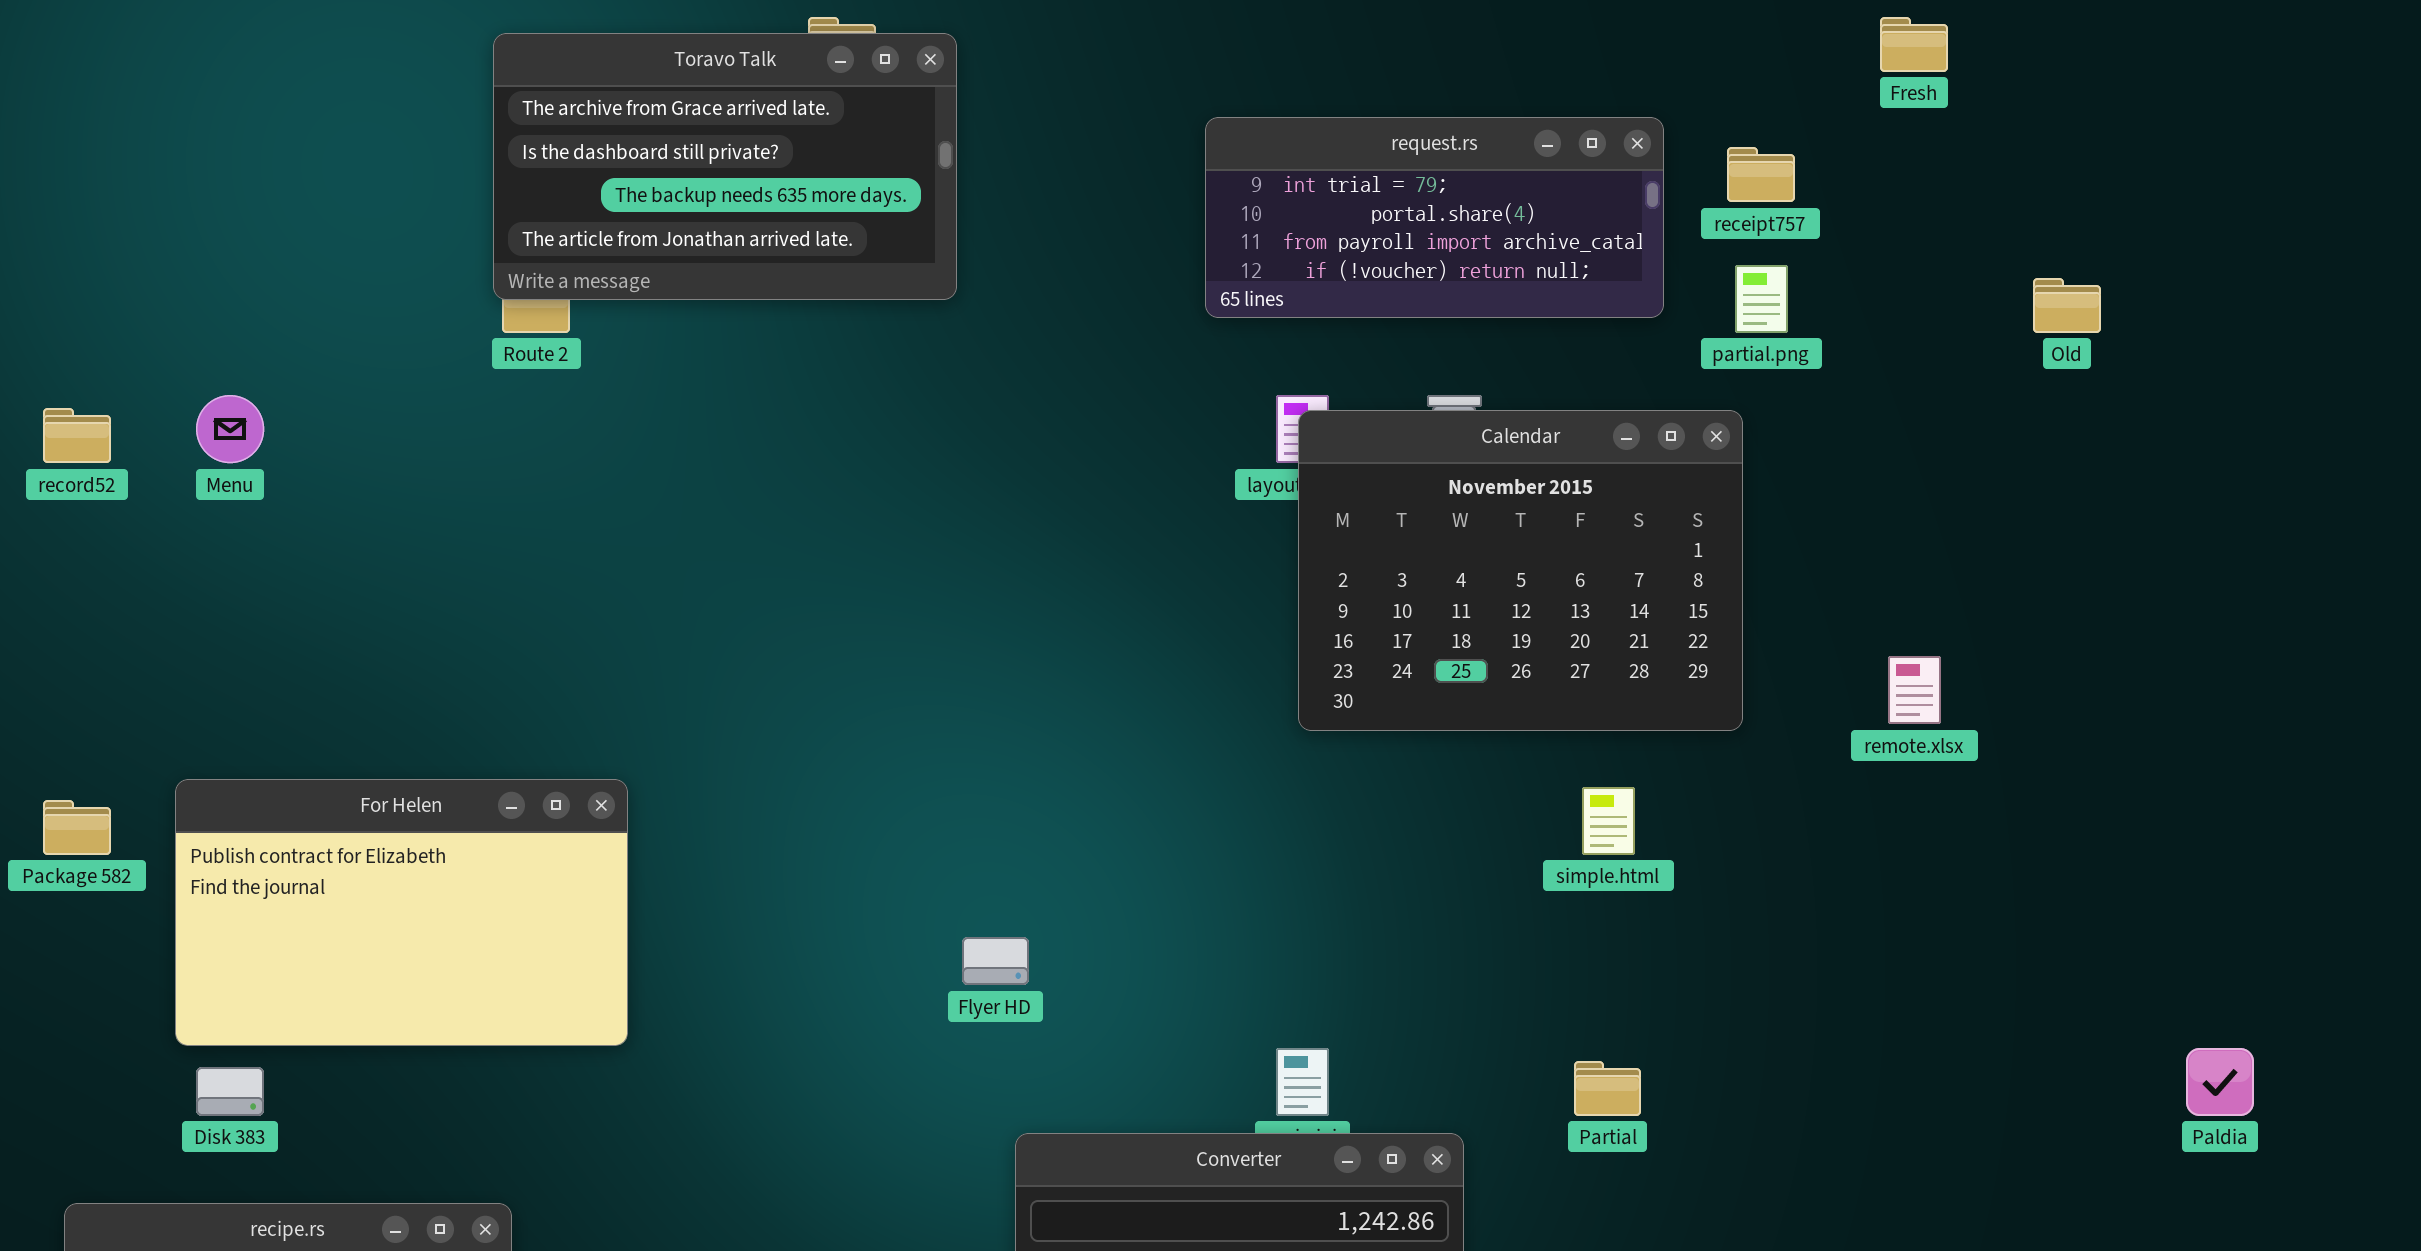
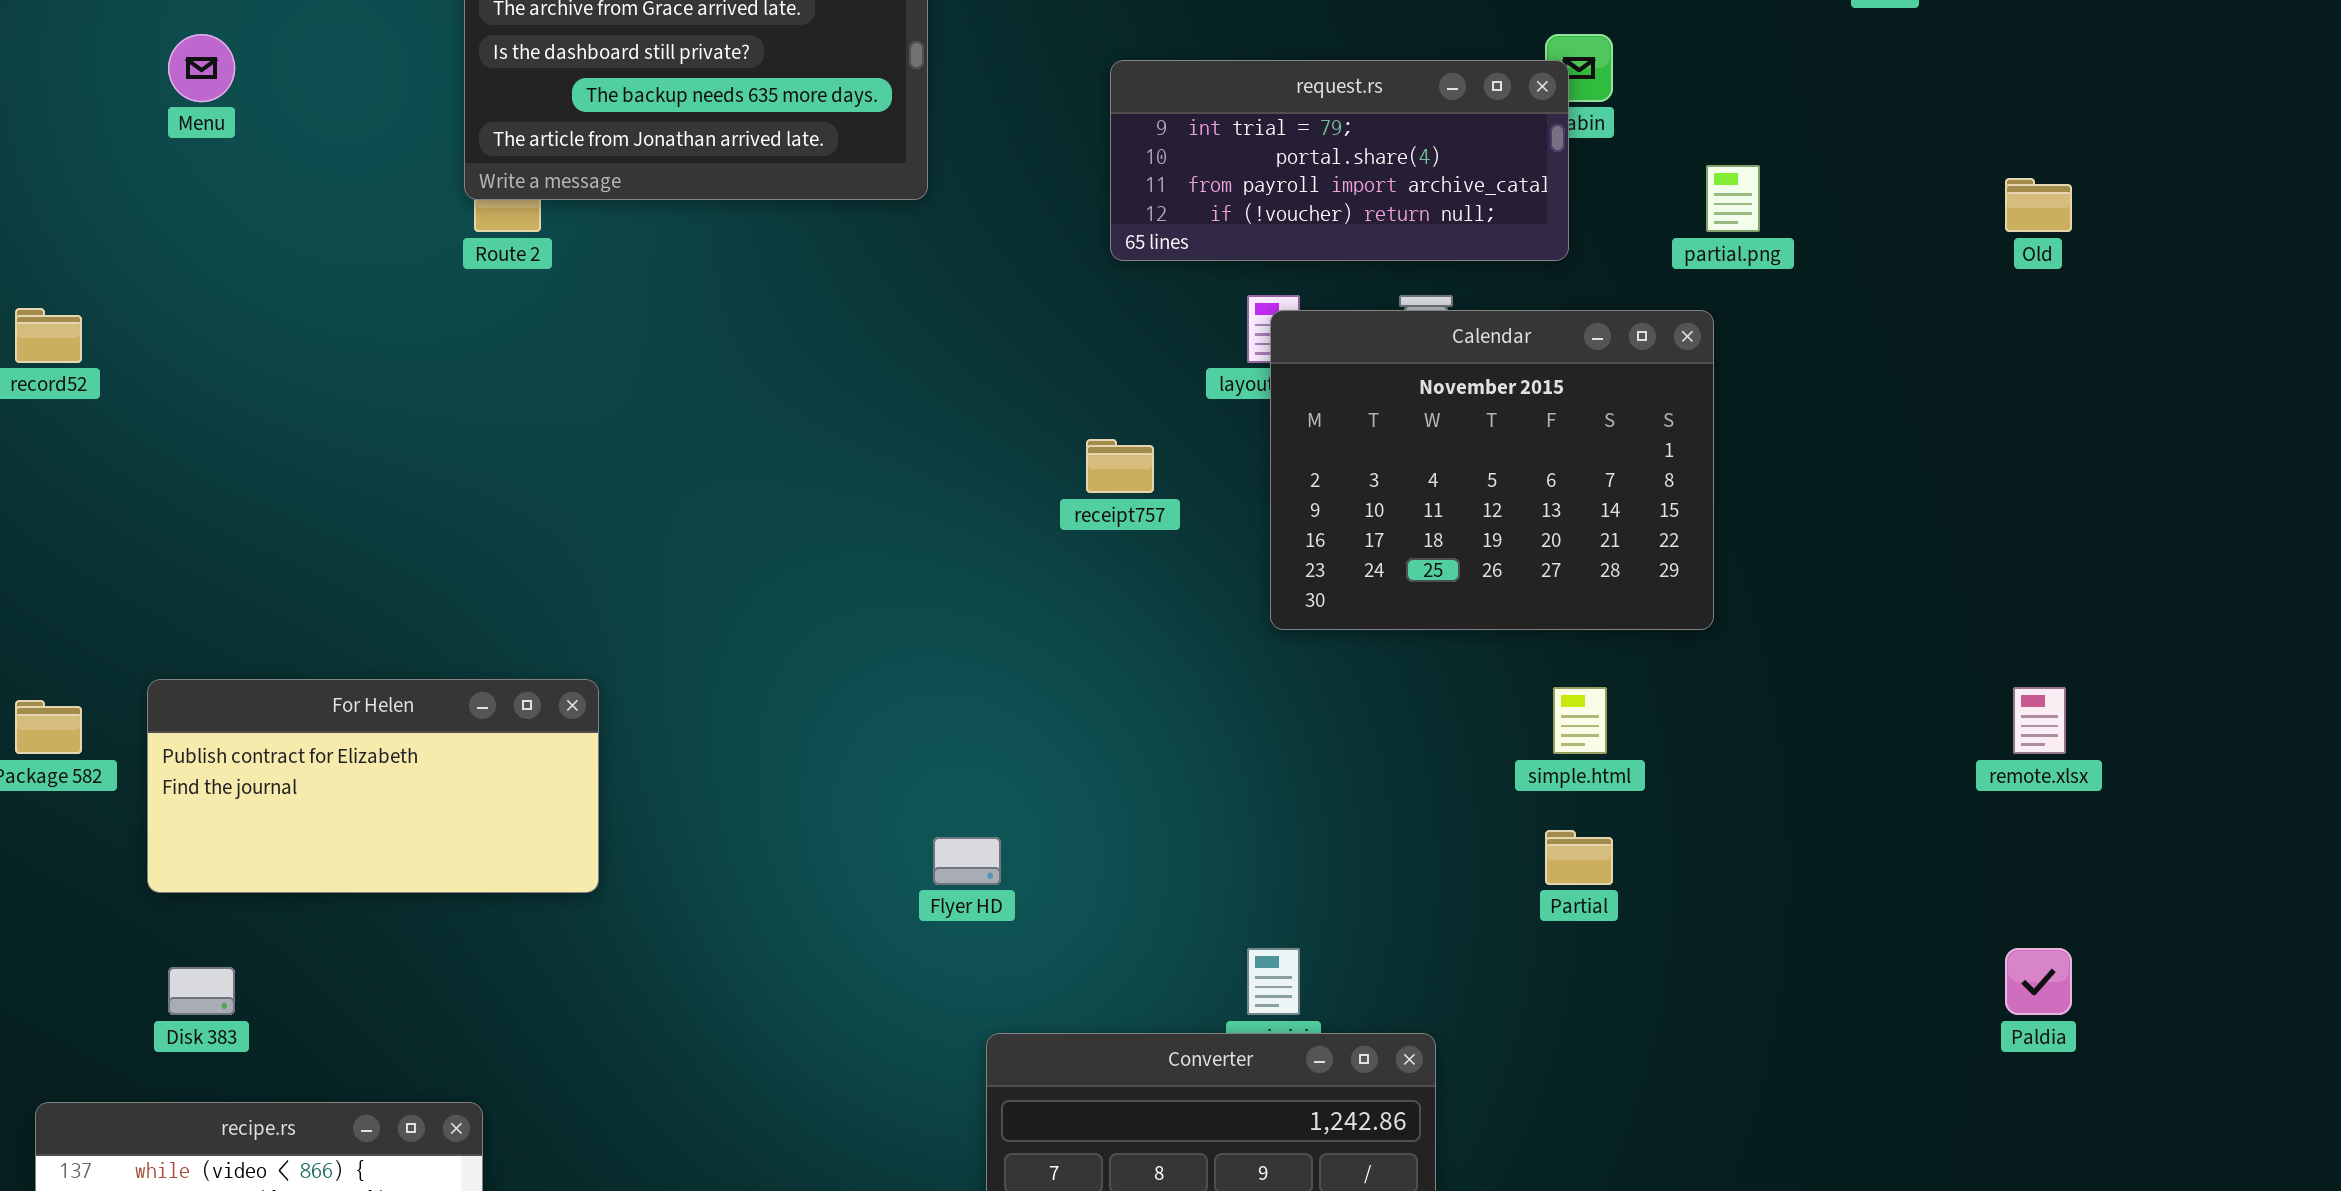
request.rs: [1205,117,1664,318] -> [1110,60,1569,261], moved
receipt757: [1727,147,1795,202] -> [1086,439,1154,493], moved
Menu: [196,395,264,463] -> [168,34,235,102], moved
remote.xlsx: [1888,656,1941,724] -> [2013,687,2066,754], moved
For Helen: [175,779,628,1046] -> [147,679,599,893], resized
Paldia: [2186,1048,2254,1116] -> [2005,948,2072,1015], moved
Partial: [1574,1061,1641,1116] -> [1545,830,1613,885], moved

